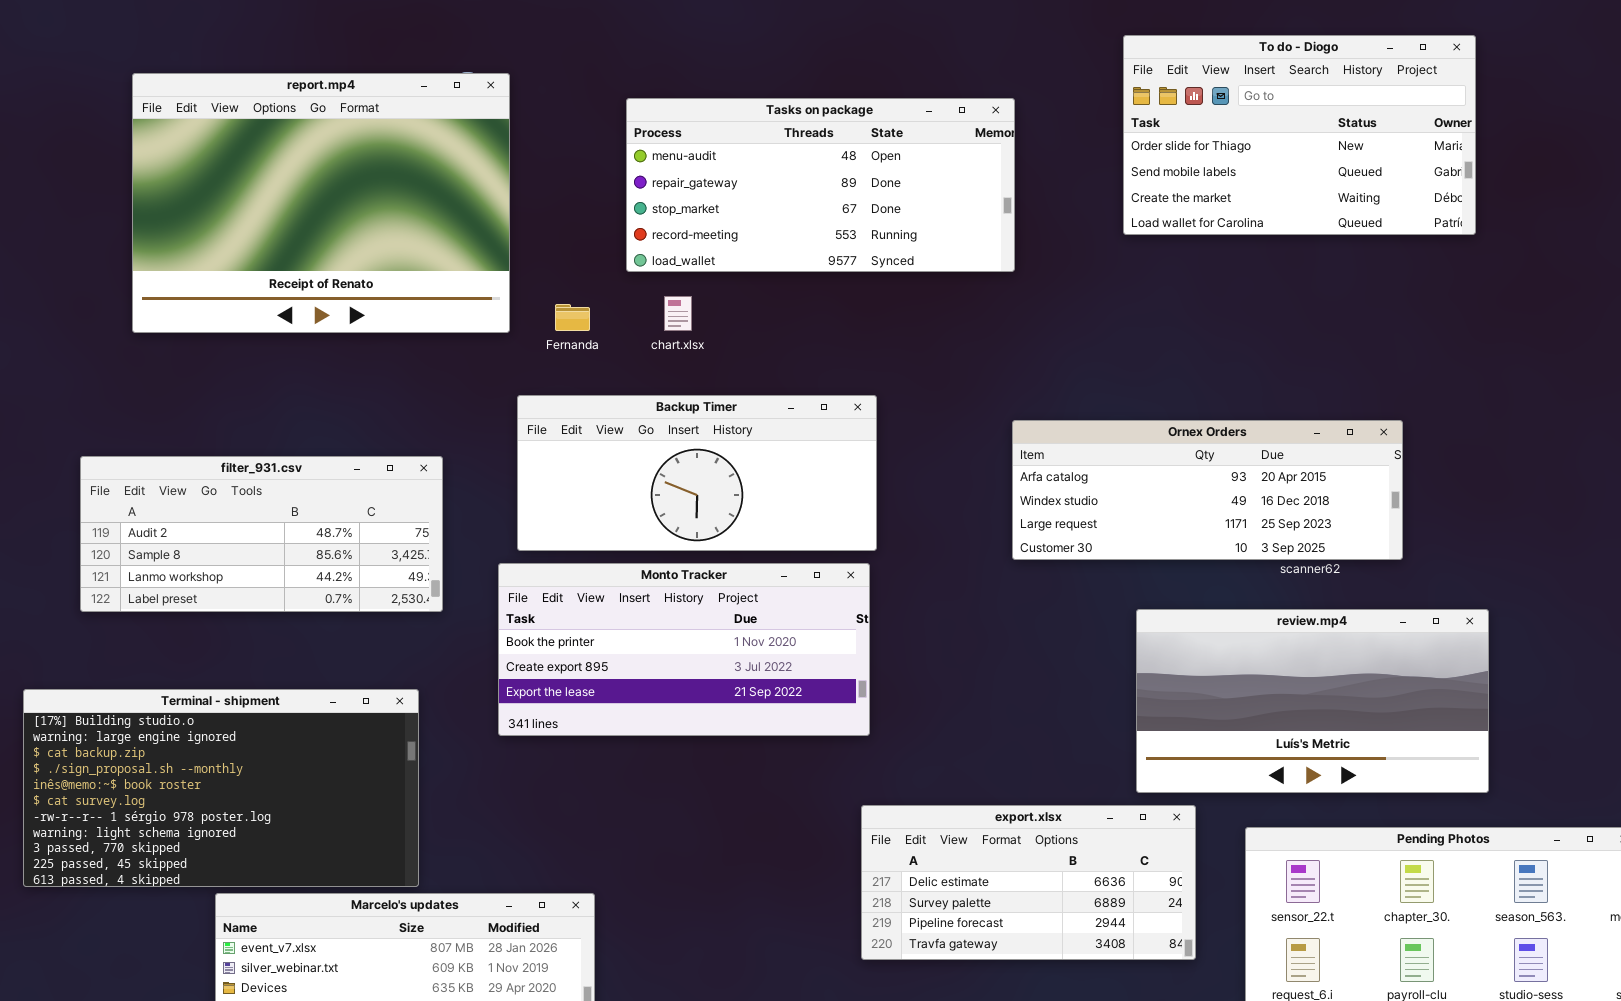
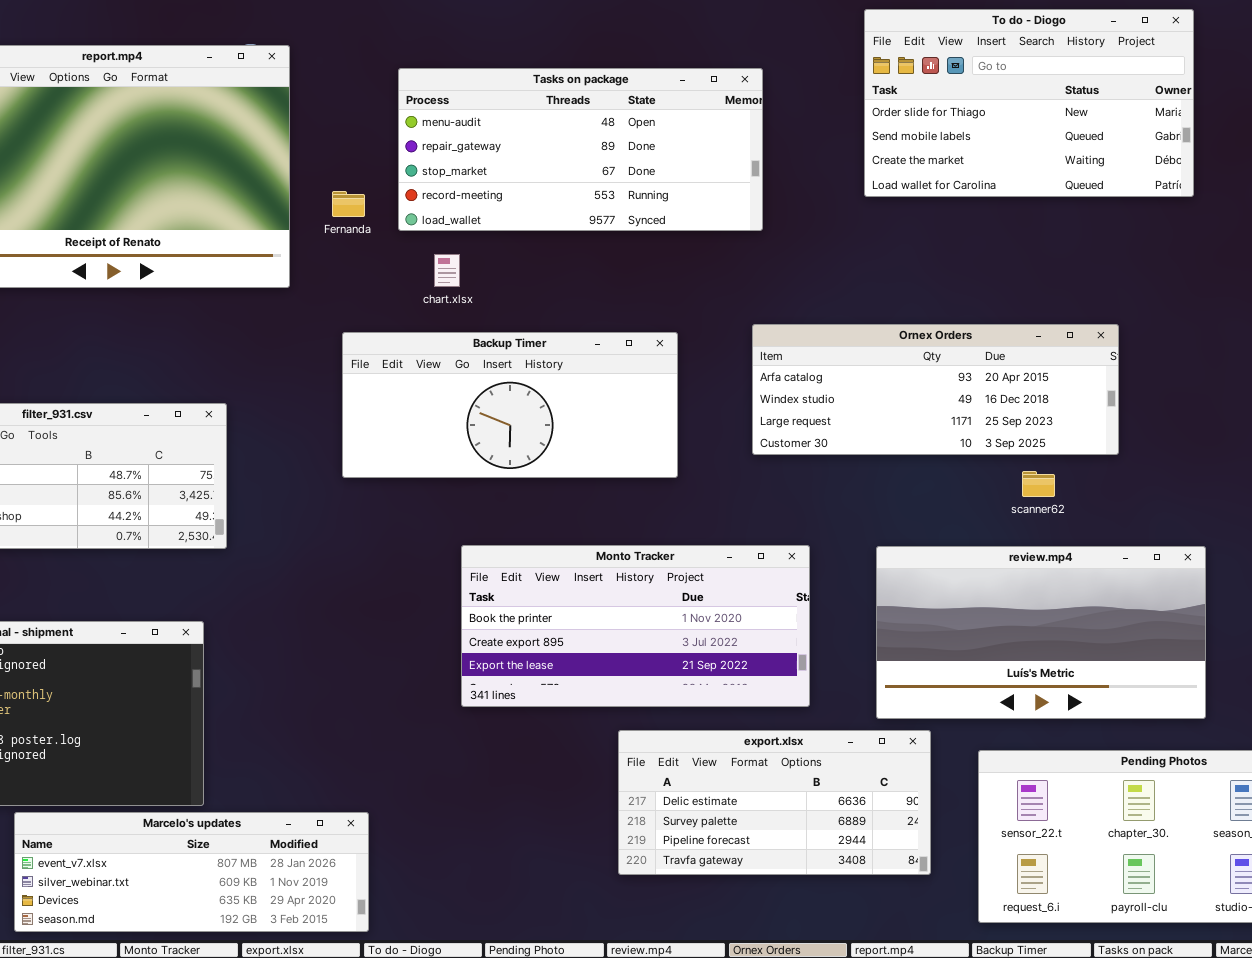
Fernanda: [555,304,590,331] -> [332,191,365,217], moved
Backup Timer: [517,395,877,551] -> [342,332,678,478], moved
Ornex Orders: [1012,420,1403,560] -> [752,324,1119,455], moved
Monto Tracker: [498,563,870,736] -> [461,545,810,707], moved

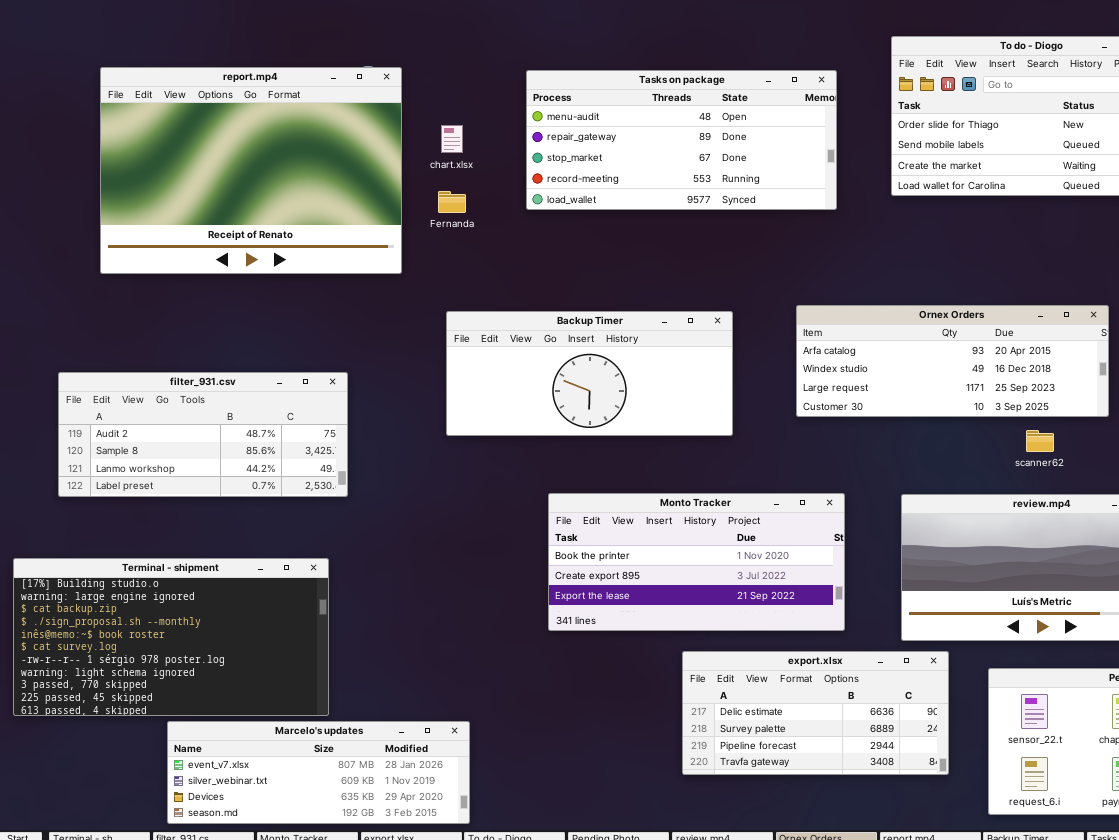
Tasks on package: [398,68,763,231] -> [526,70,837,210], moved
chart.xlsx: [434,254,460,287] -> [441,125,463,153], moved

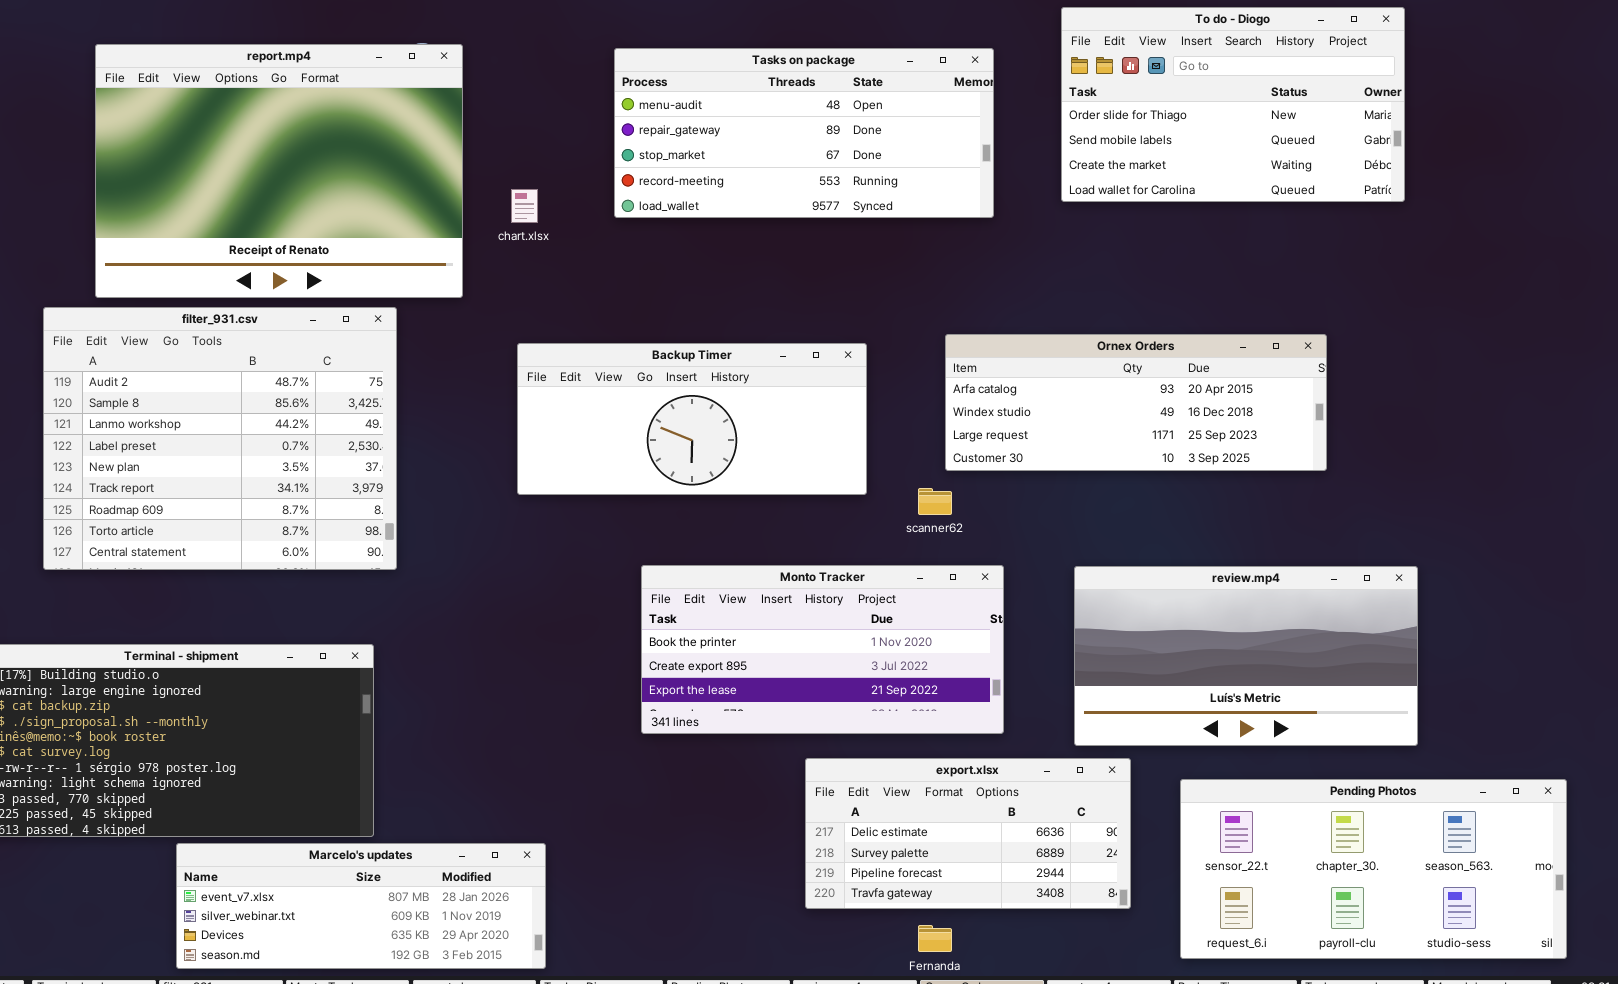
chart.xlsx: [441,125,463,153] -> [511,189,538,223], moved
Fernanda: [438,191,466,213] -> [918,925,952,952], moved
filter_931.csv: [58,372,348,497] -> [43,307,397,570], resized
scanner62: [1026,430,1054,452] -> [918,488,952,515], moved

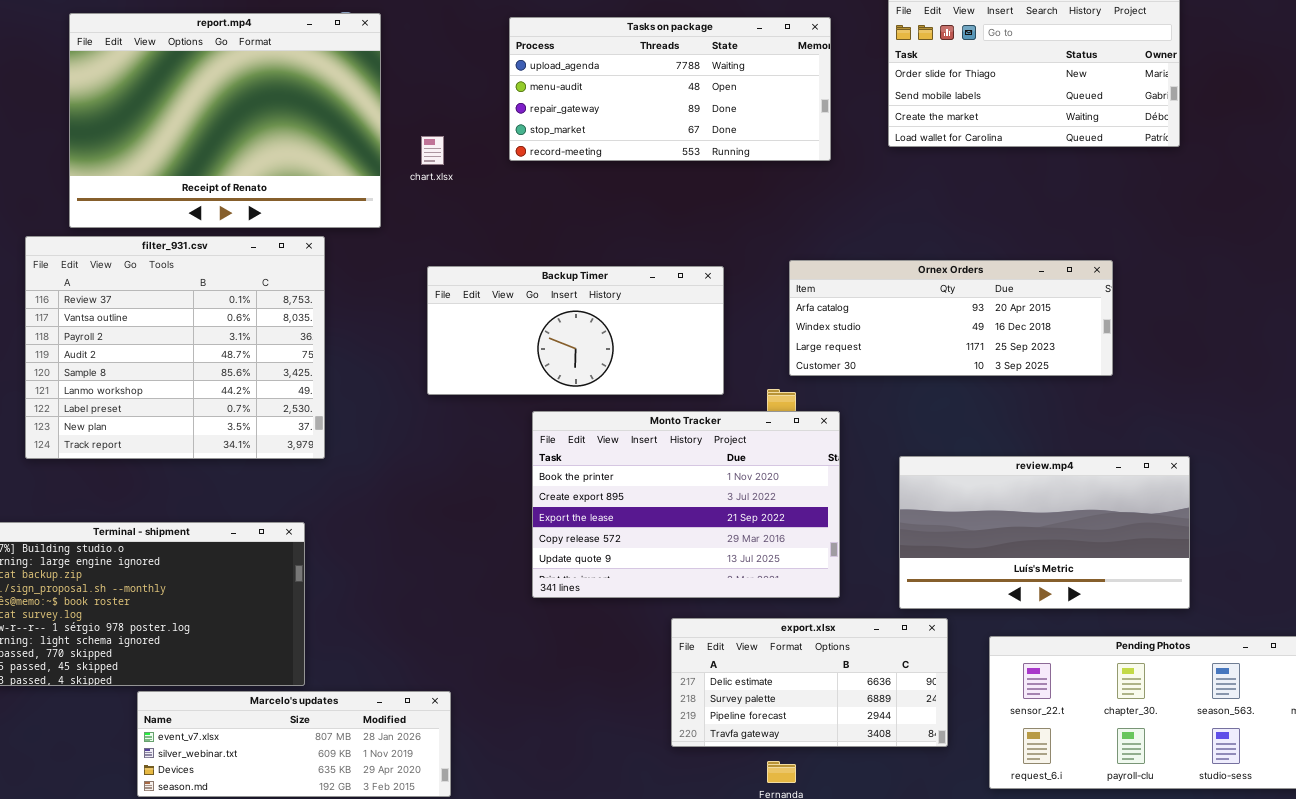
Tasks on package: [614,48,994,218] -> [509,17,831,161], scrolled up 1 row
filter_931.csv: [43,307,397,570] -> [25,236,325,459], scrolled up 3 rows
Monto Tracker: [641,565,1004,734] -> [532,411,840,598], resized

